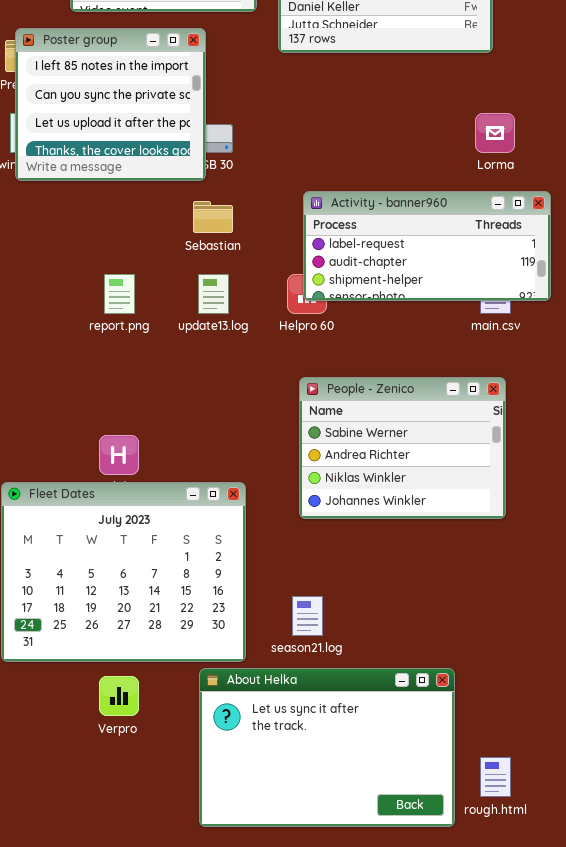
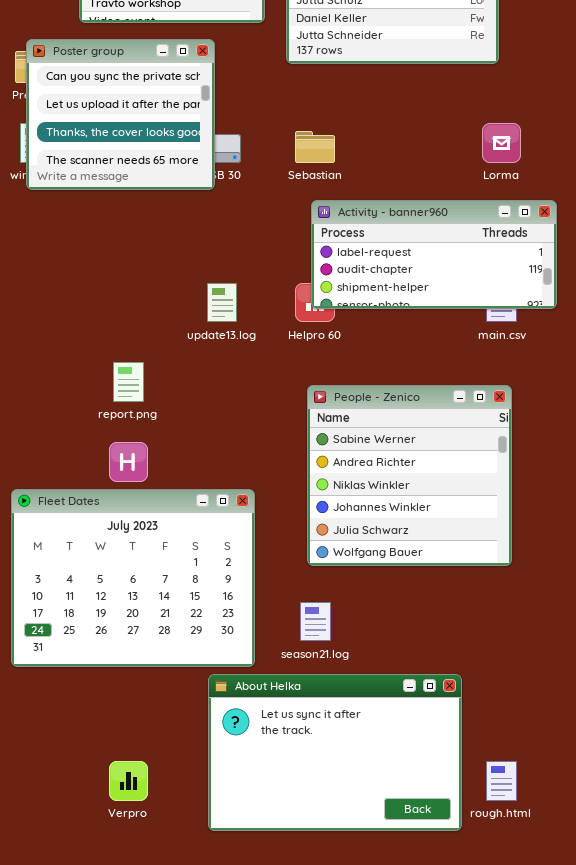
Poster group: [15,28,206,181] -> [26,39,215,190], scrolled down 1 row
Sebastian: [193,201,233,233] -> [295,131,335,163], moved
report.png: [104,274,135,314] -> [113,362,144,402], moved
People - Zenico: [299,377,506,519] -> [307,385,512,566], resized
Verpro: [99,676,139,716] -> [109,761,148,801], moved

